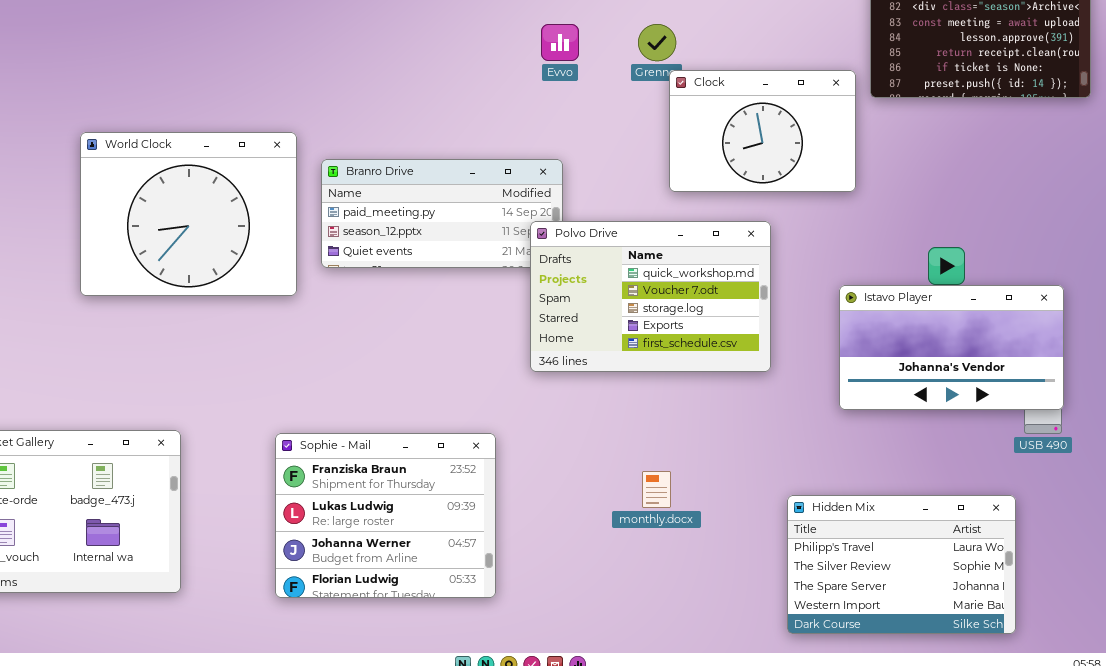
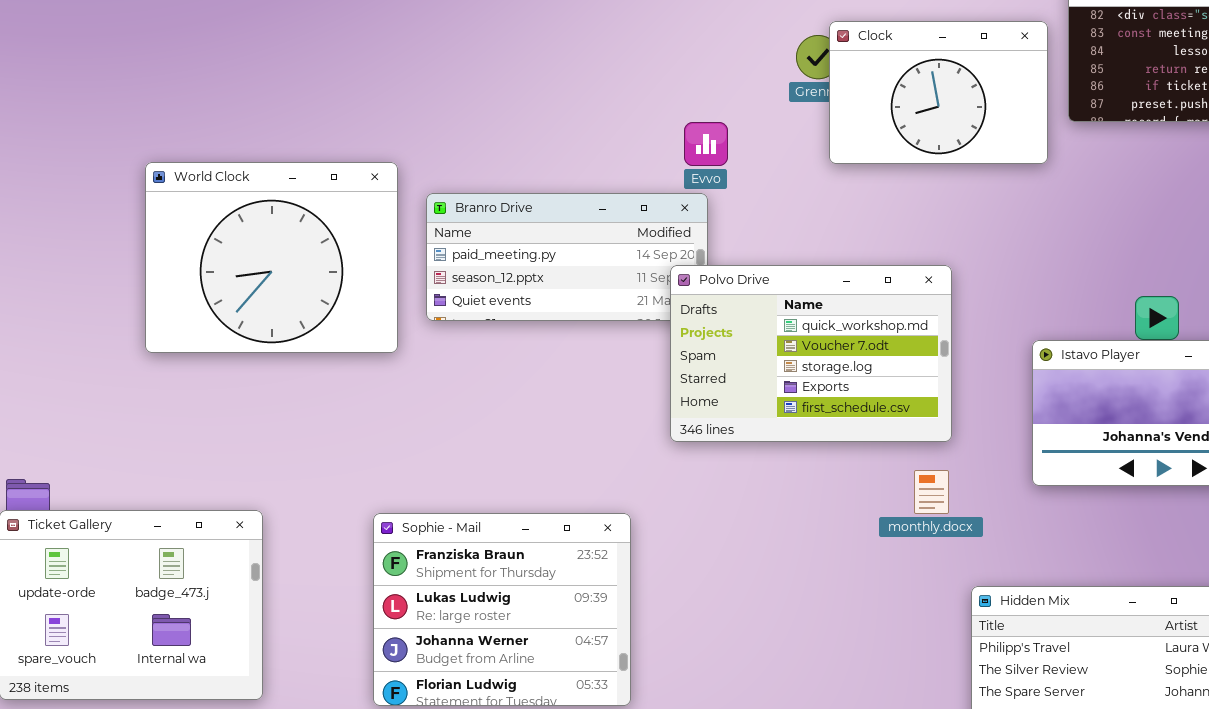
Evvo: [541,24,579,61] -> [684,122,728,166], moved
Clock: [669,70,856,192] -> [829,21,1048,164], moved
monthly.docx: [642,471,671,508] -> [914,470,949,514], moved

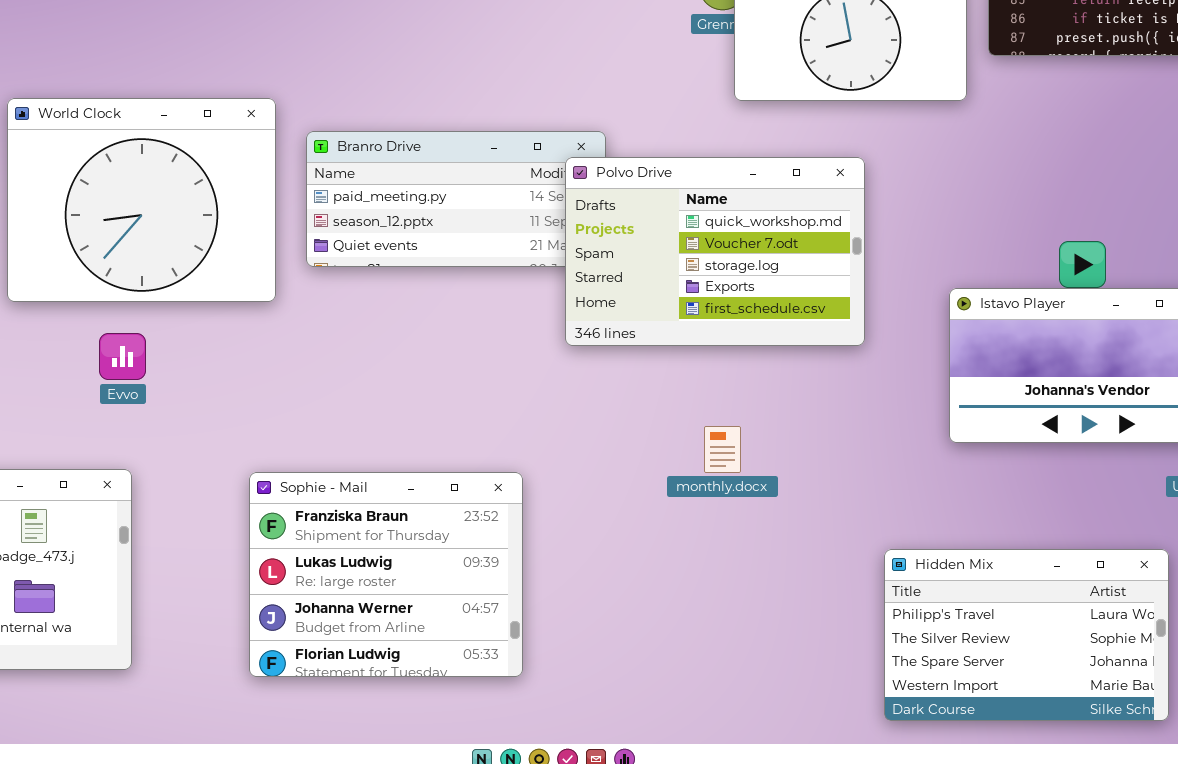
Evvo: [684,122,728,166] -> [99,333,146,380], moved
Polvo Drive: [670,265,952,442] -> [565,157,865,346], moved
monthly.docx: [914,470,949,514] -> [704,426,741,473], moved

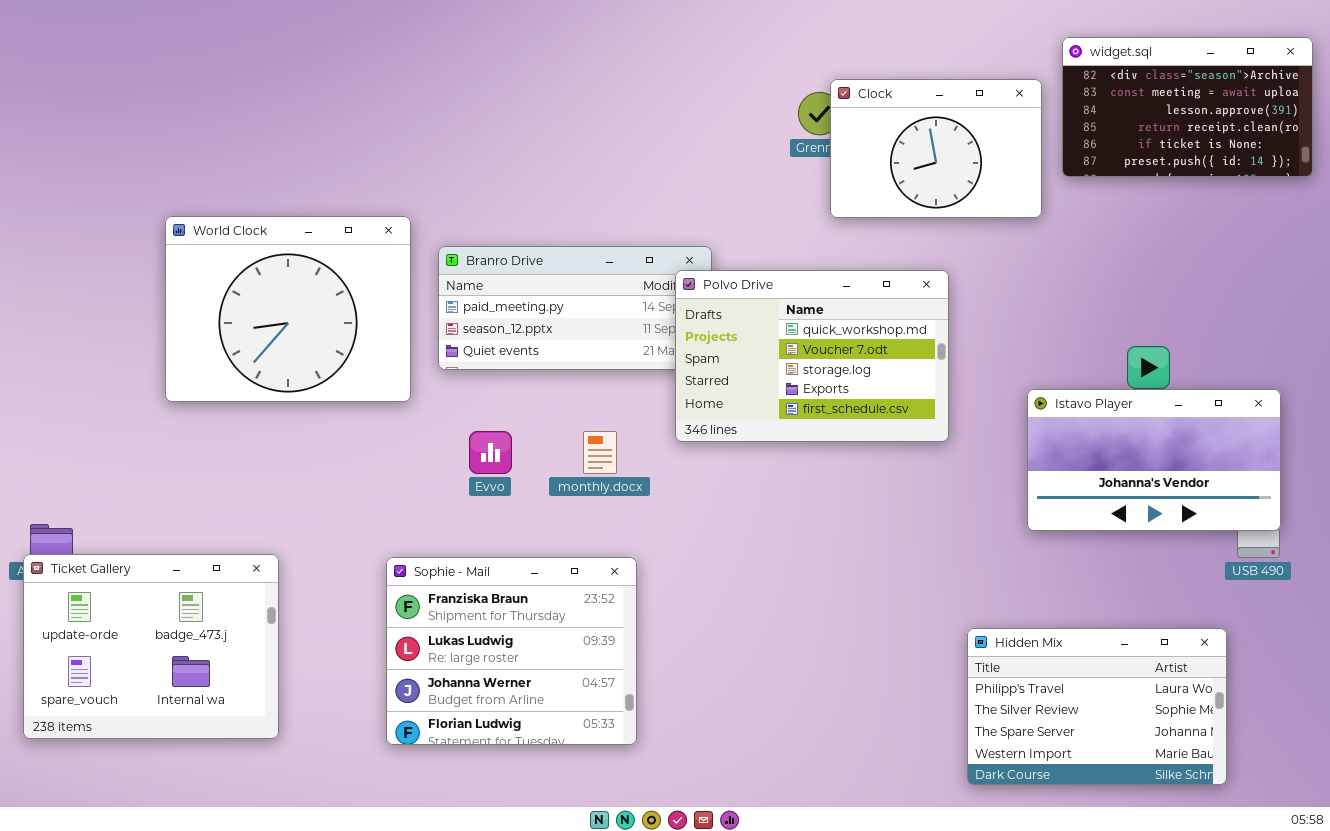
Evvo: [99,333,146,380] -> [469,431,512,474], moved
monthly.docx: [704,426,741,473] -> [583,431,617,474], moved

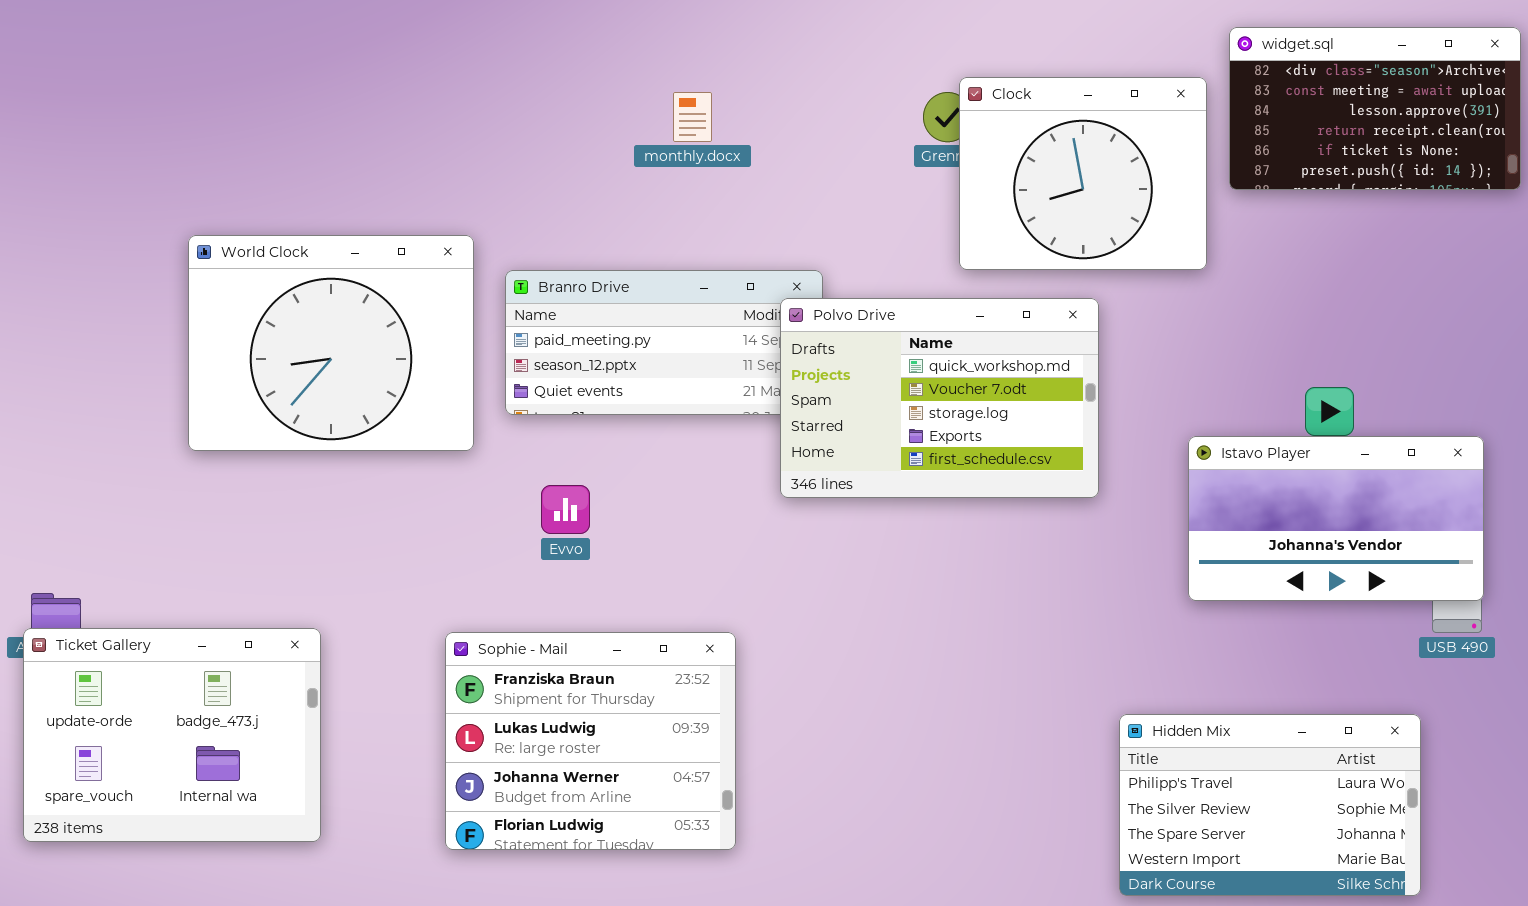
Clock: [830,79,1042,218] -> [959,77,1207,270], resized
monthly.docx: [583,431,617,474] -> [673,92,712,142], moved

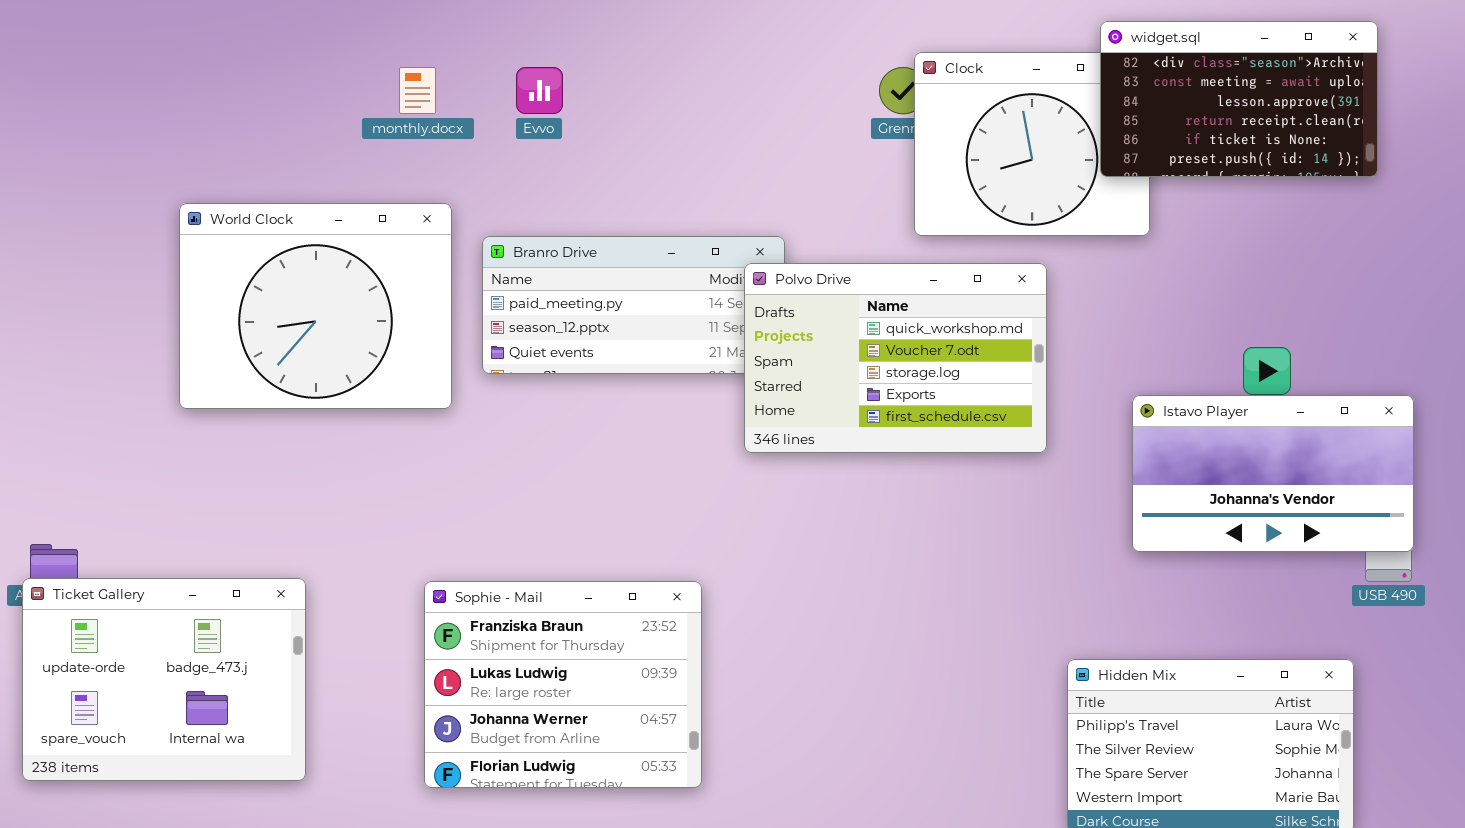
widget.sql: [1229,27,1521,190] -> [1100,21,1378,177], moved
monthly.docx: [673,92,712,142] -> [399,67,436,114], moved
Evvo: [541,485,590,534] -> [516,67,563,114], moved

